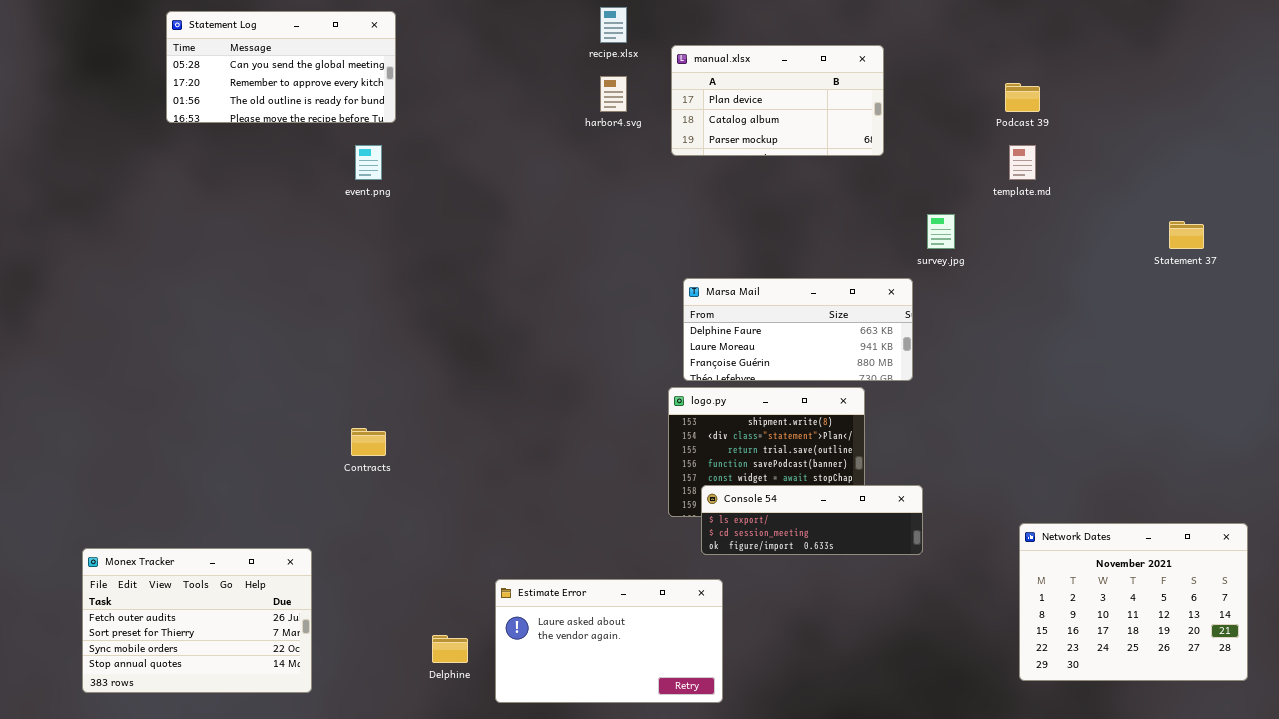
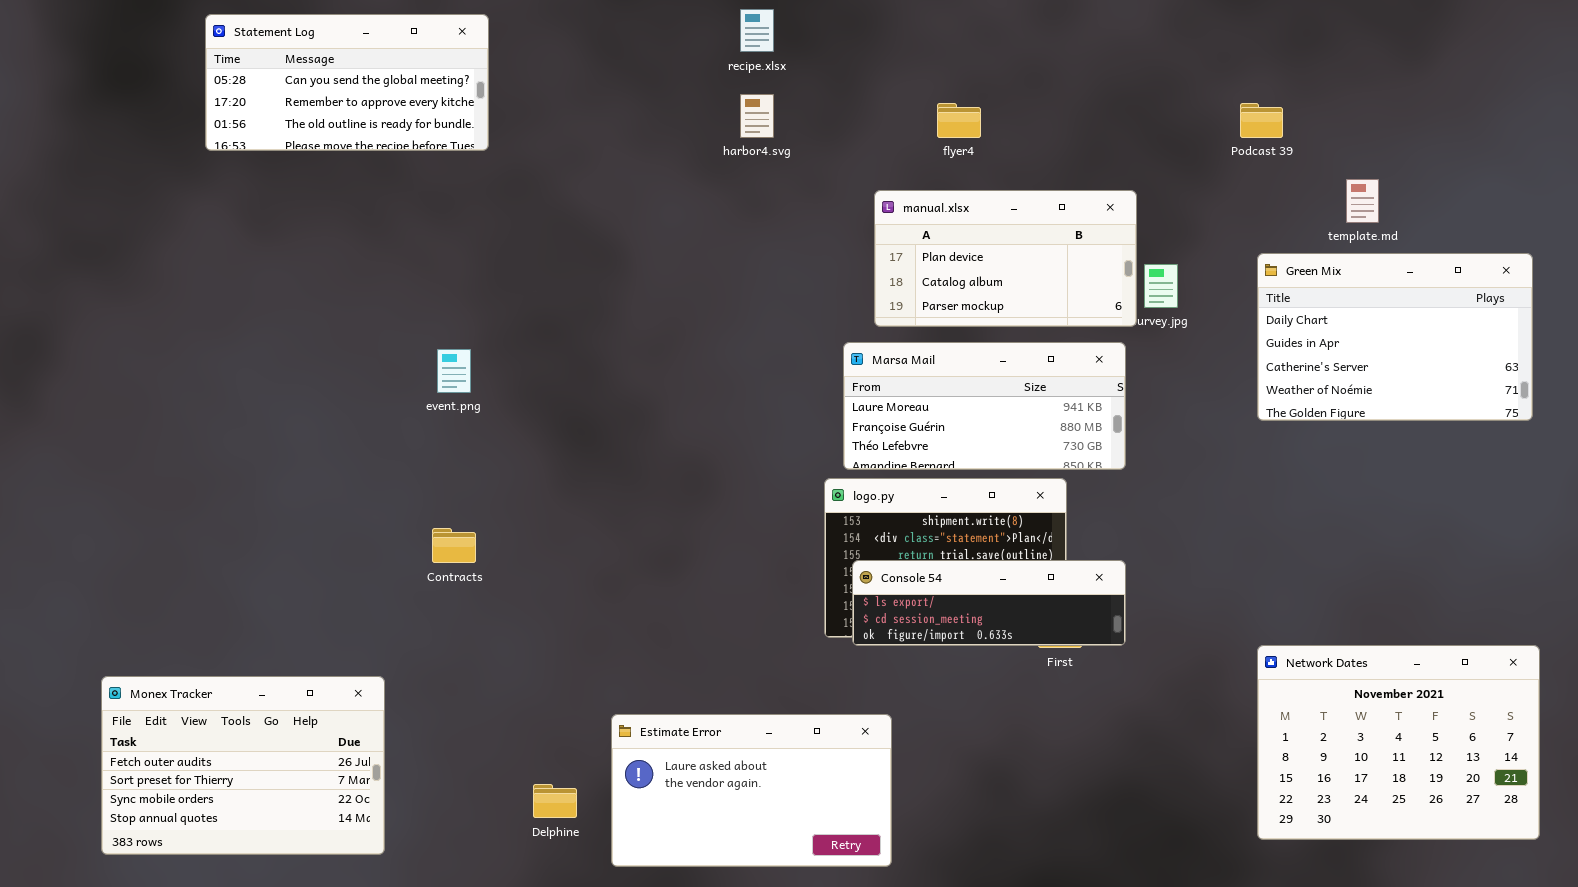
manual.xlsx: [671,45,884,156] -> [874,190,1137,327], moved
event.png: [355,145,382,180] -> [437,349,471,393], moved
template.md: [1009,145,1036,180] -> [1346,179,1379,223], moved
Green Mix: none -> [1257,253,1533,421], opened
Marsa Mail: [683,278,913,381] -> [843,342,1126,470], scrolled down 1 row
Console 54: [701,485,923,555] -> [852,560,1126,646], moved

